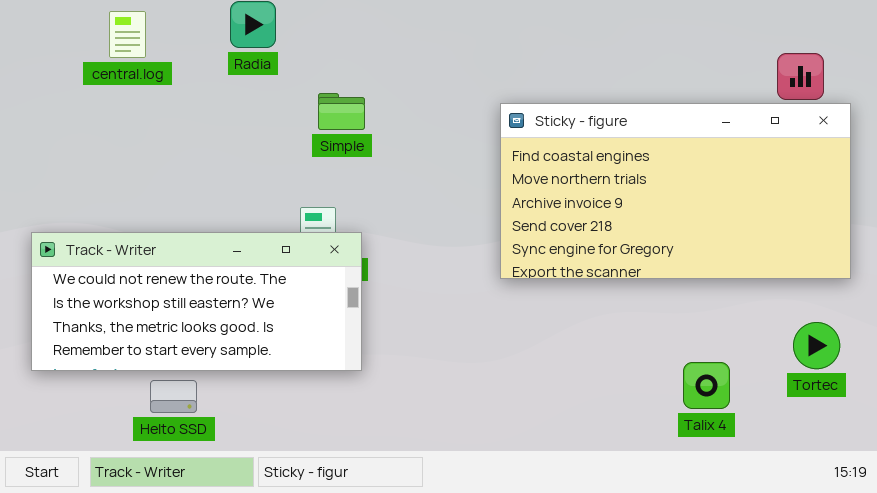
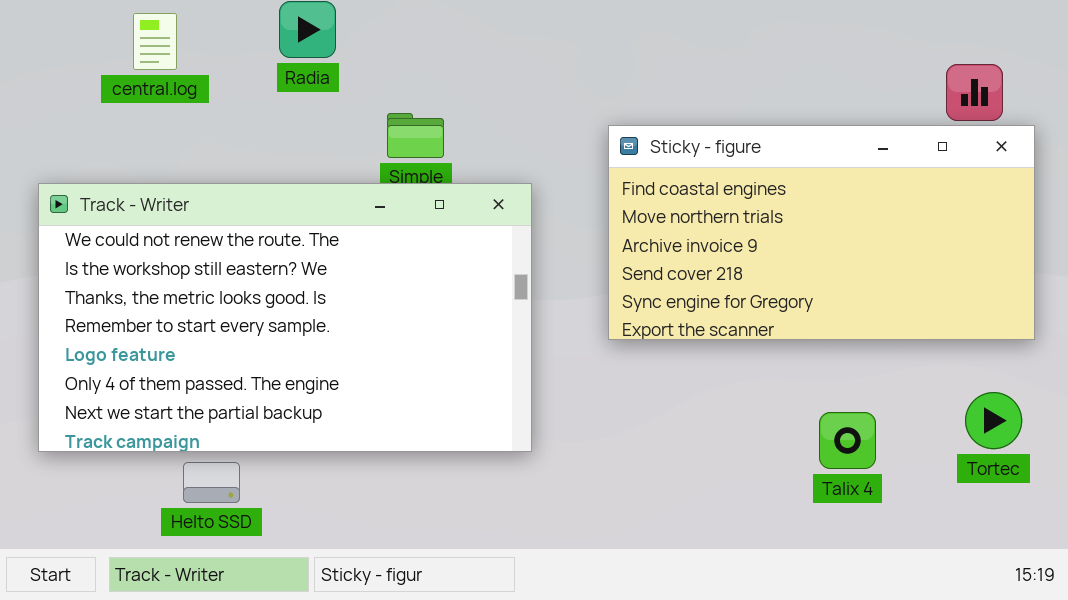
Track - Writer: [31,232,362,371] -> [38,183,532,452], resized
Talix 4: [683,362,730,409] -> [819,412,876,469], moved

